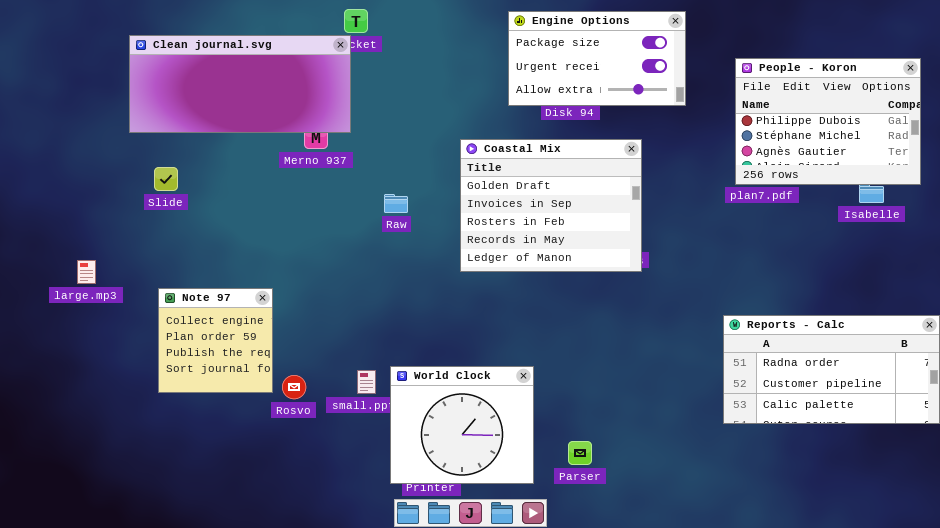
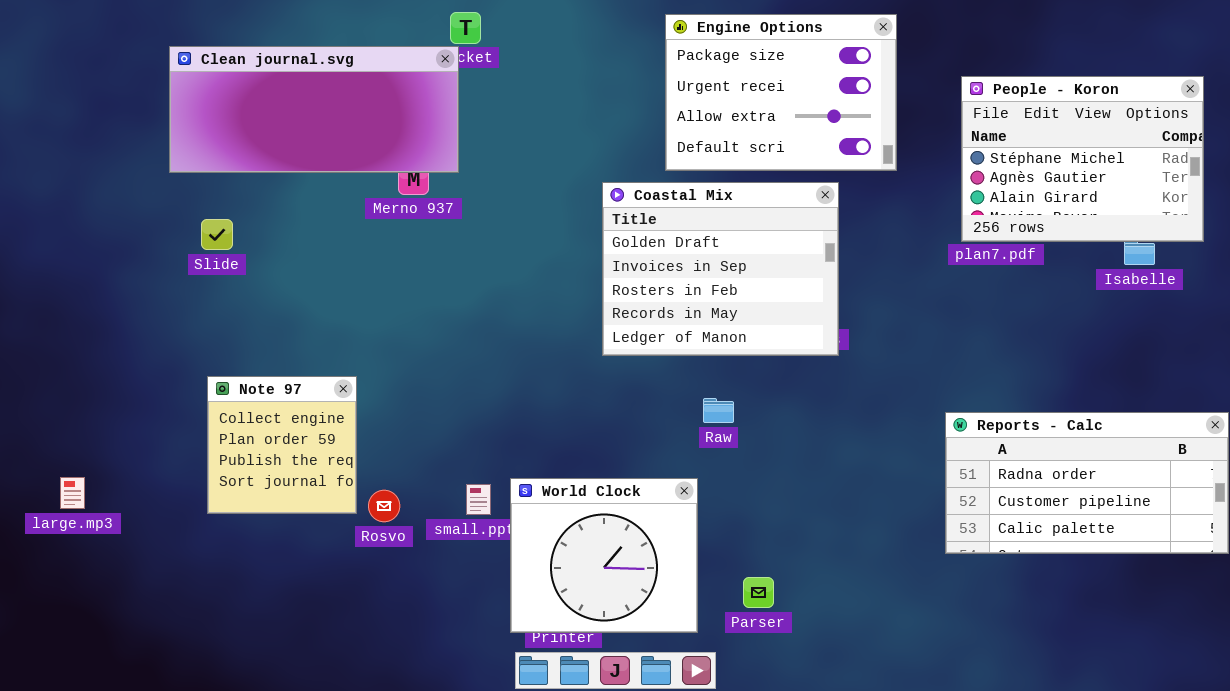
Engine Options: [508,11,686,106] -> [665,14,897,171], resized
People - Koron: [735,58,921,185] -> [961,76,1204,242], scrolled down 1 row
Raw: [384,194,408,213] -> [703,398,734,423], moved
large.mp3: [77,260,96,284] -> [60,477,85,509], moved

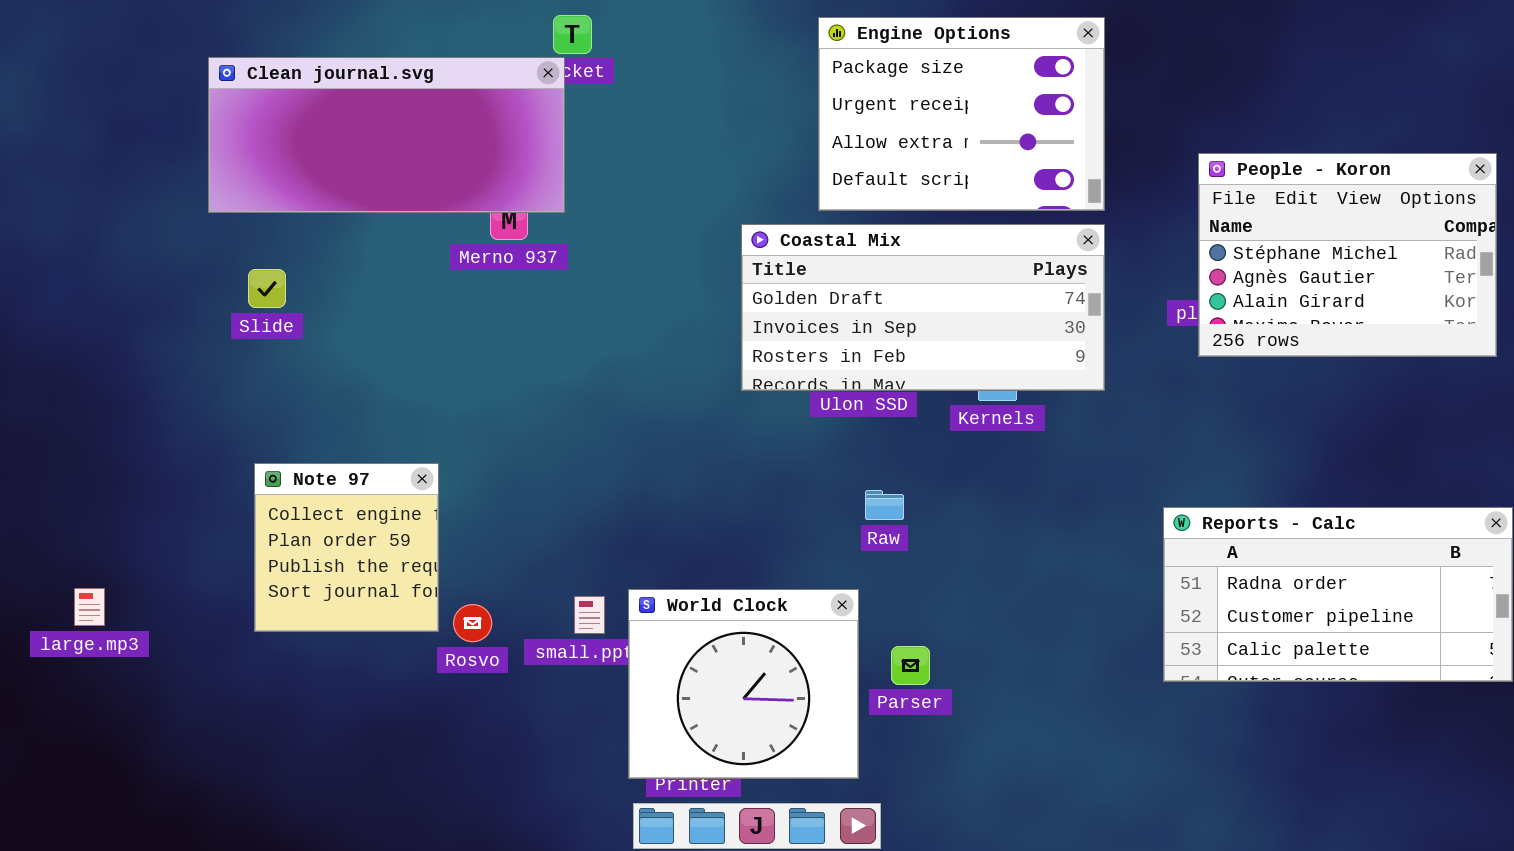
People - Koron: [961,76,1204,242] -> [1198,153,1497,357], moved
Coastal Mix: [602,182,839,356] -> [741,224,1105,391], resized
Parser: [743,577,774,608] -> [891,646,930,685], moved

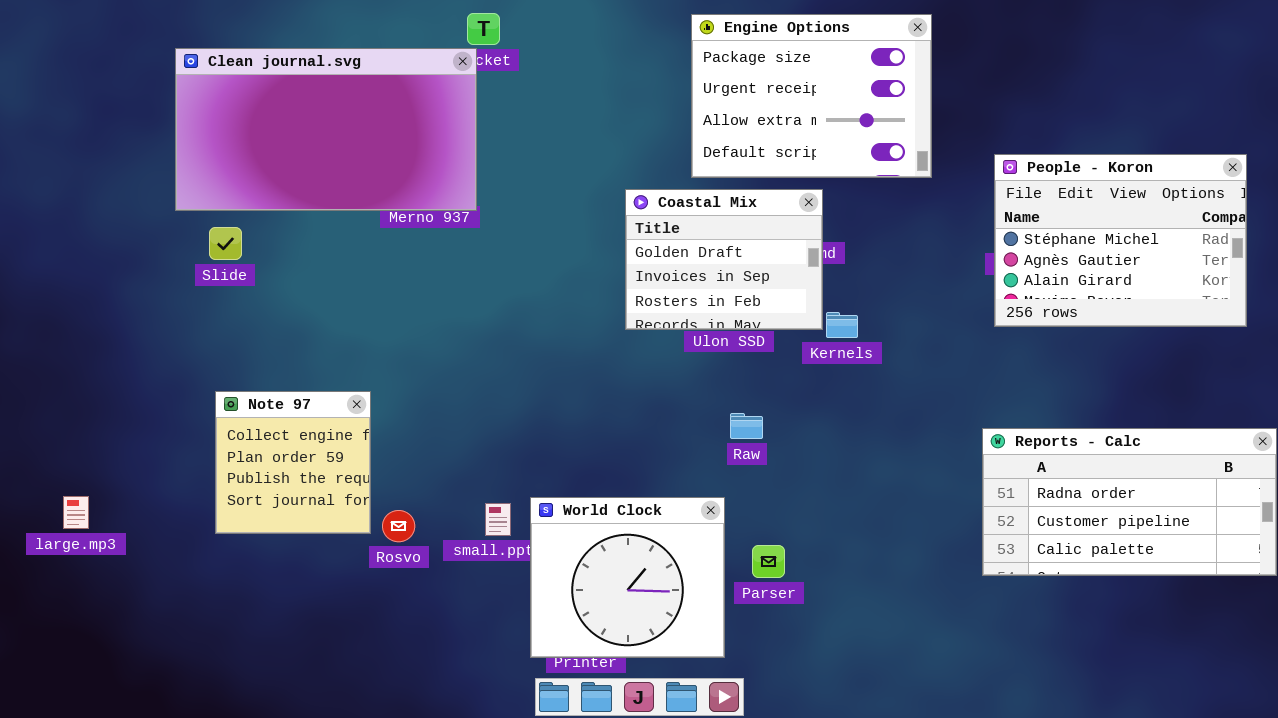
Clean journal.svg: [208,57,565,213] -> [175,48,477,211], resized
People - Koron: [1198,153,1497,357] -> [994,154,1247,327], moved
Coastal Mix: [741,224,1105,391] -> [625,189,823,330], resized

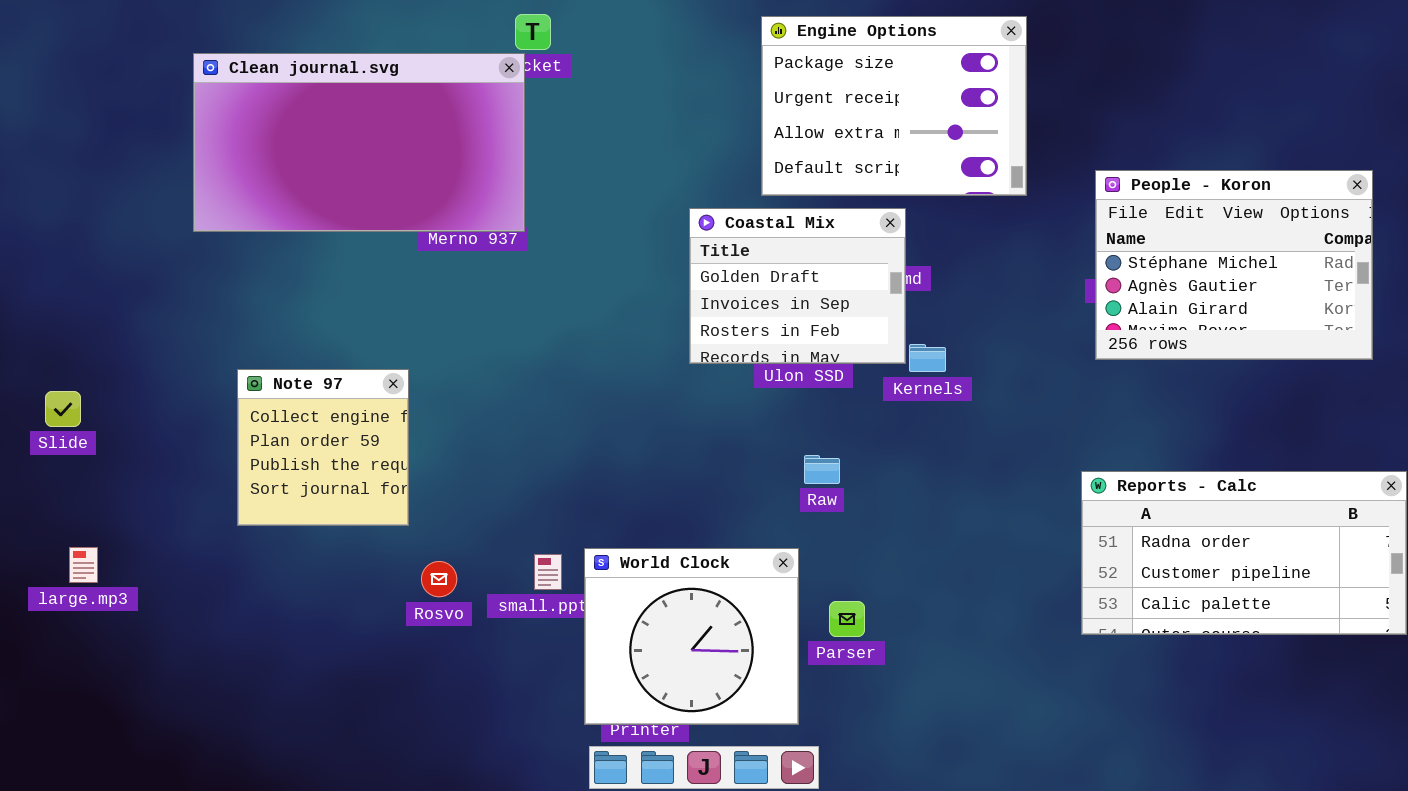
Slide: [209,227,242,260] -> [45,391,81,427], moved
Note 97: [215,391,371,534] -> [237,369,409,526], moved

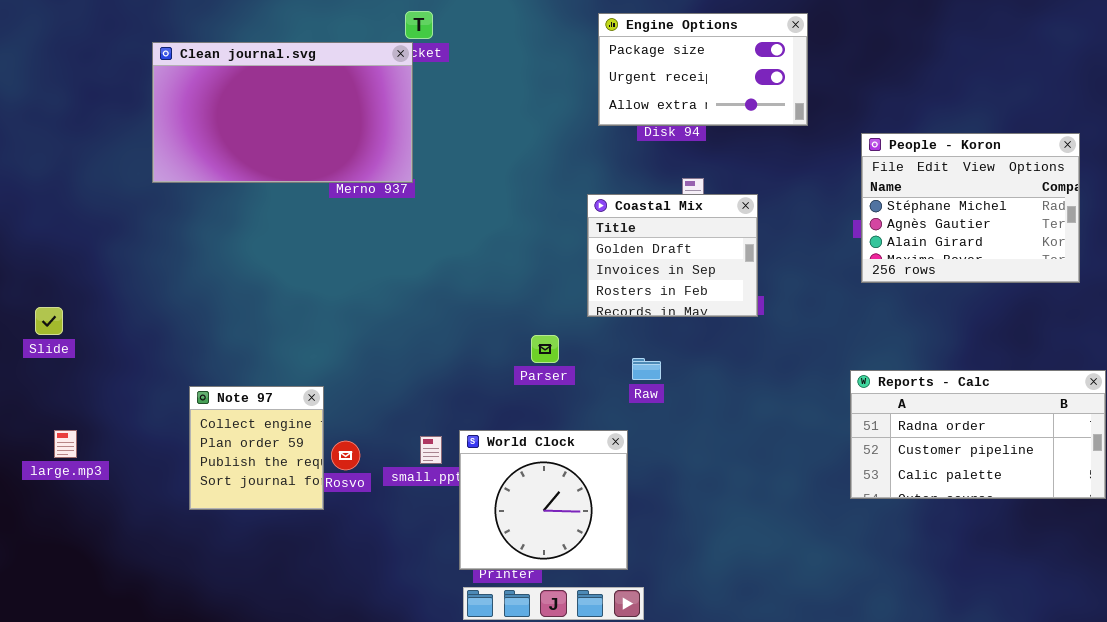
Engine Options: [761,16,1027,196] -> [598,13,808,126], resized
Coastal Mix: [689,208,906,364] -> [587,194,758,317], moved
Note 97: [237,369,409,526] -> [189,386,324,510], moved
Parser: [829,601,865,637] -> [531,335,559,363], moved

